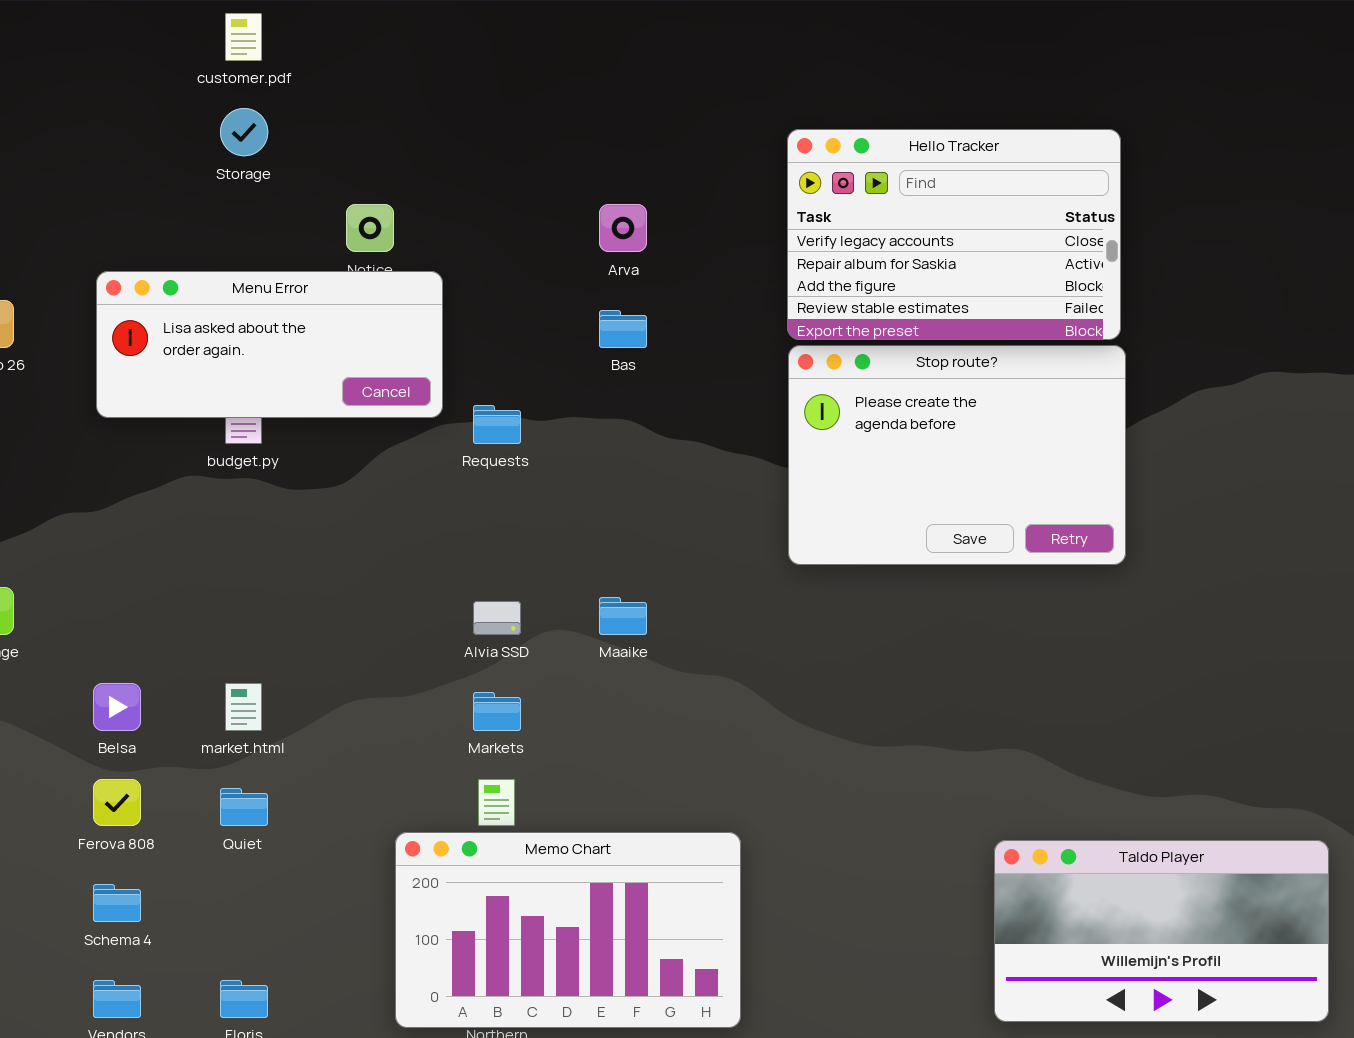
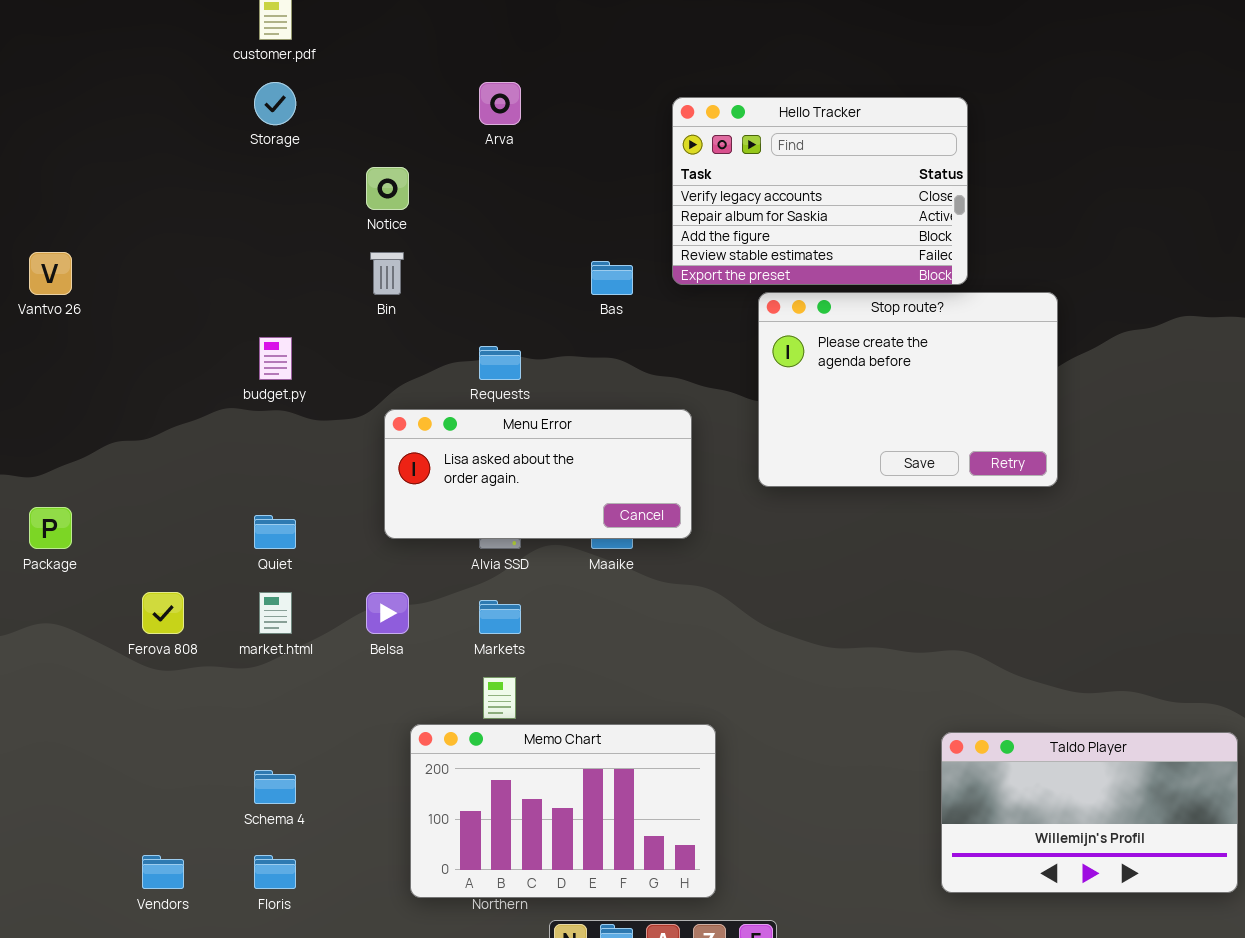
Hello Tracker: [787,129,1121,340] -> [672,97,968,285], moved
Arva: [599,204,647,252] -> [479,82,521,125], moved
Menu Error: [96,271,443,418] -> [384,409,692,539], moved
Belsa: [93,683,141,731] -> [366,592,409,634], moved
Ferova 808: [93,779,141,826] -> [142,592,184,634], moved
Quiet: [220,788,268,826] -> [254,515,296,549], moved
Schema 4: [93,884,141,922] -> [254,770,296,804], moved

